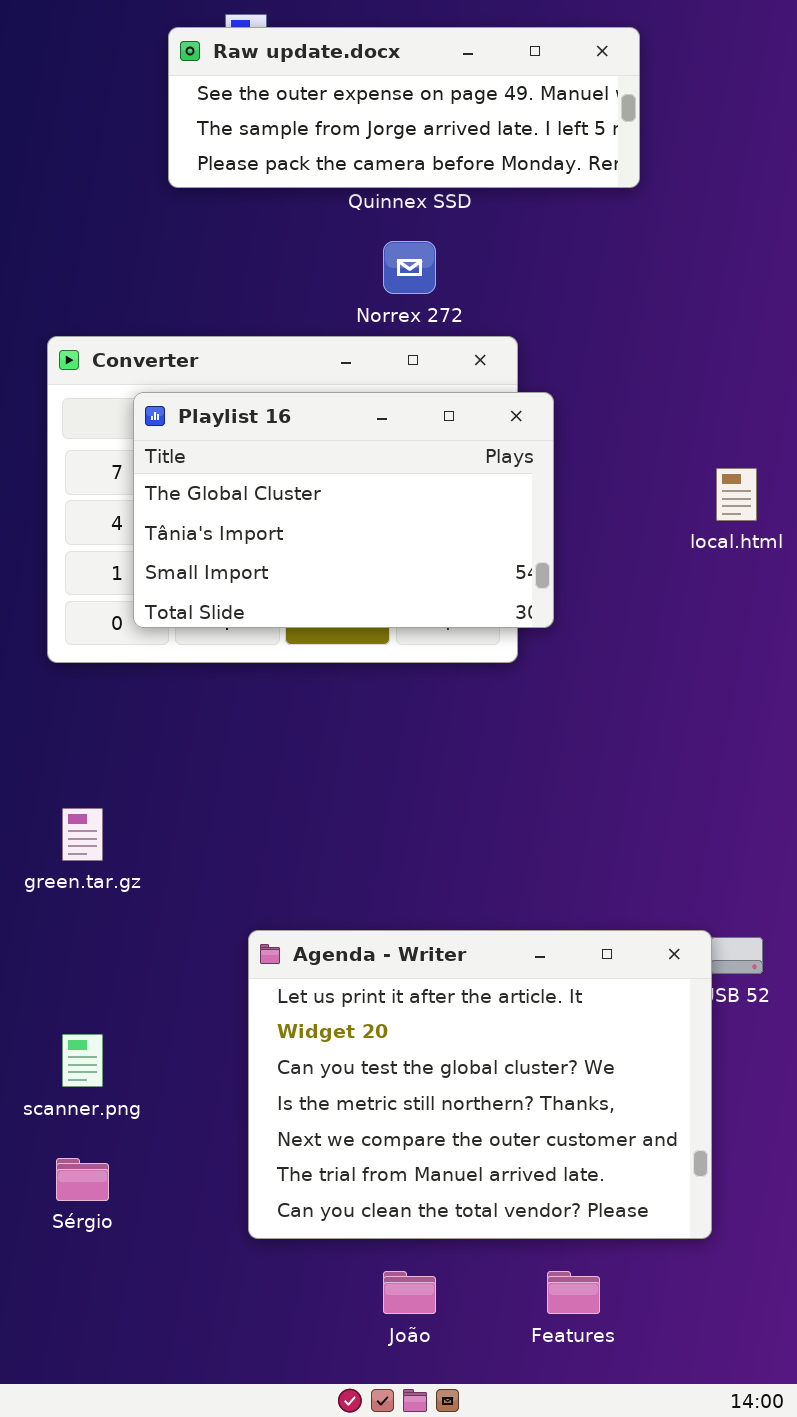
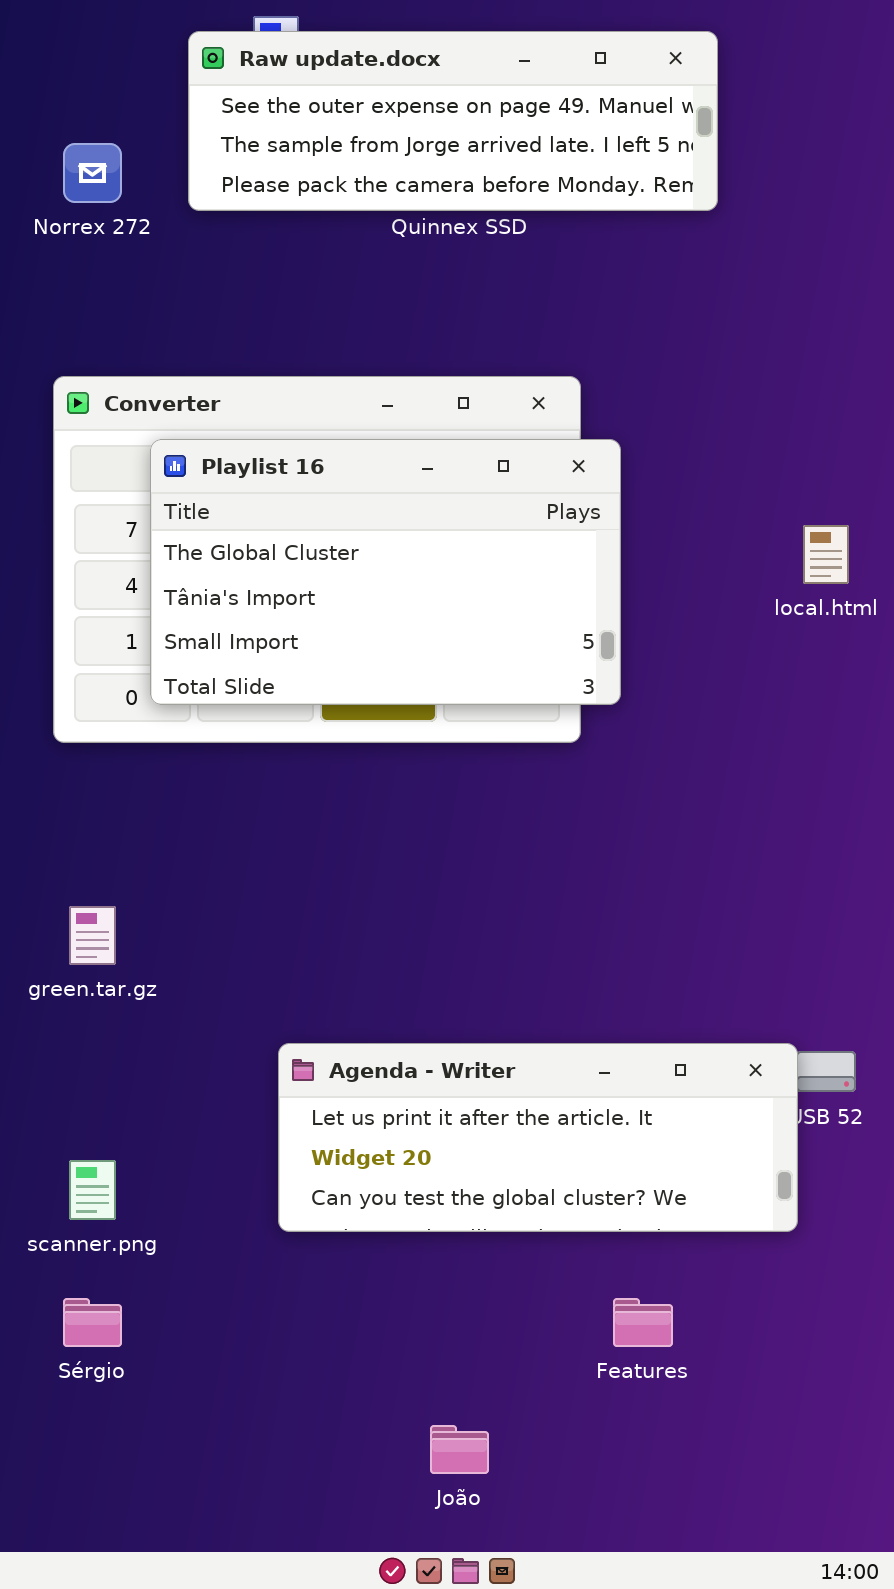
Norrex 272: [383,241,436,294] -> [63,143,122,203], moved
Agenda - Writer: [248,930,712,1239] -> [278,1043,798,1232], resized
Features: [547,1271,600,1314] -> [613,1298,673,1347], moved

